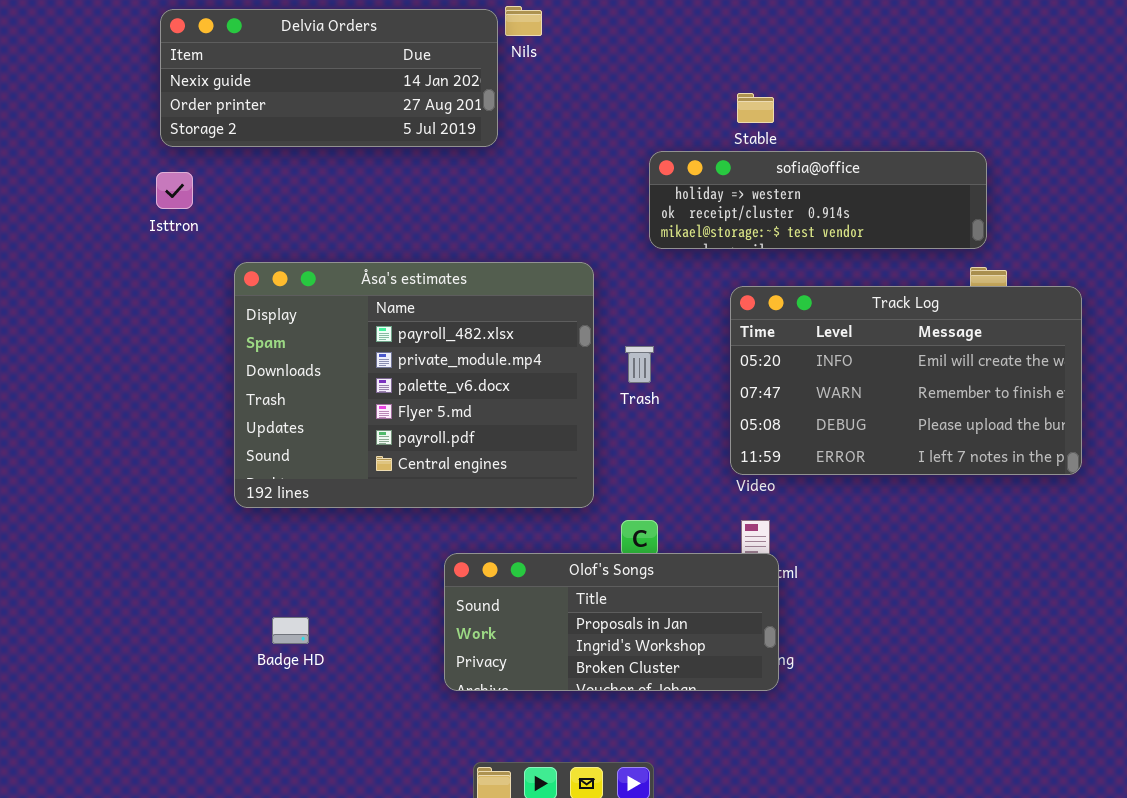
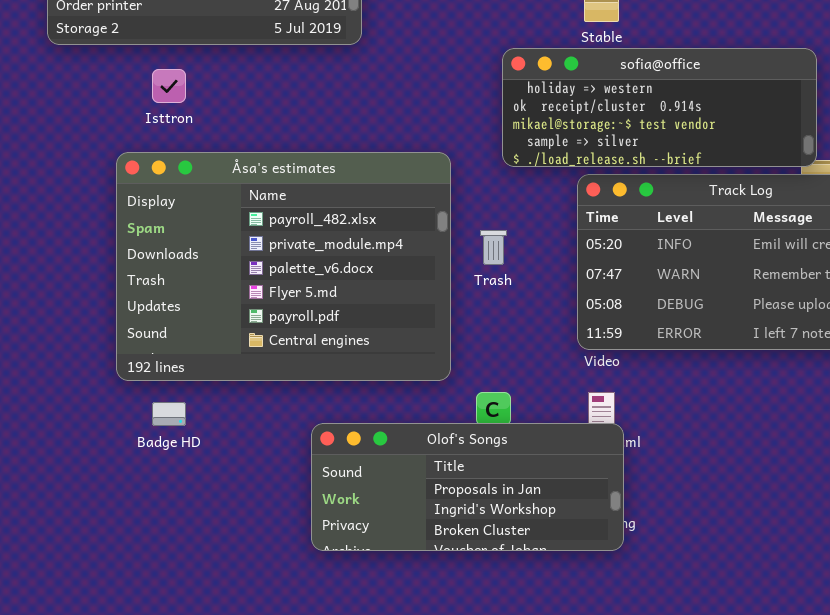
sofia@office: [649,151,987,249] -> [502,48,817,167], resized
Isttron: [156,172,193,209] -> [152,69,186,103], moved
Badge HD: [272,617,309,644] -> [152,402,186,426], moved

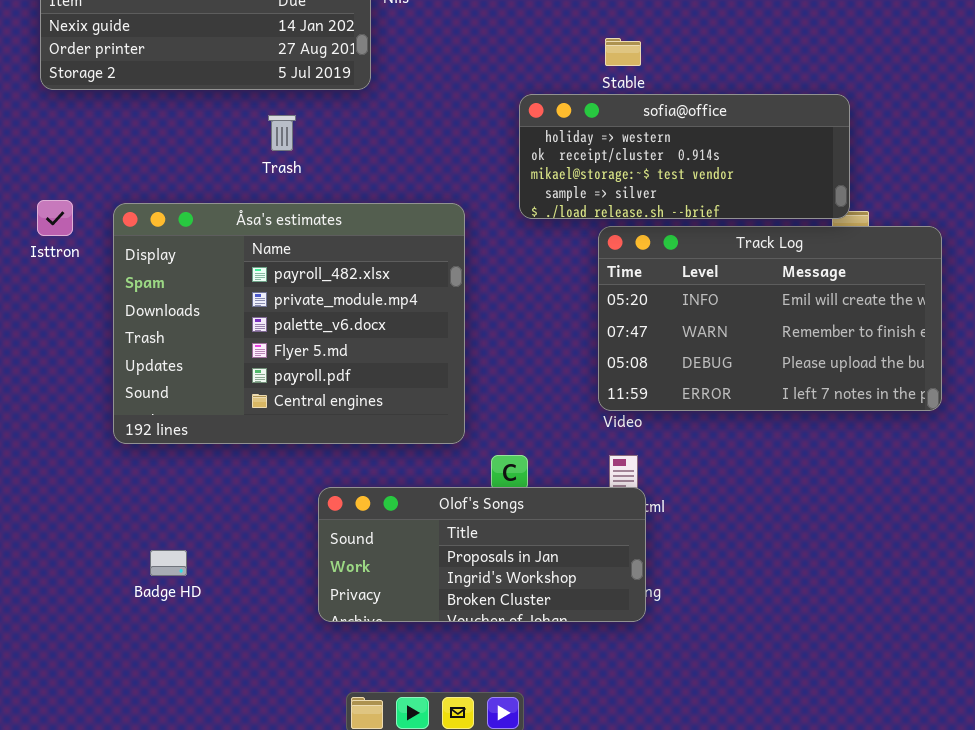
Isttron: [152,69,186,103] -> [37,200,73,236], moved
Trash: [480,230,507,265] -> [268,115,296,151], moved
Badge HD: [152,402,186,426] -> [150,550,187,576], moved

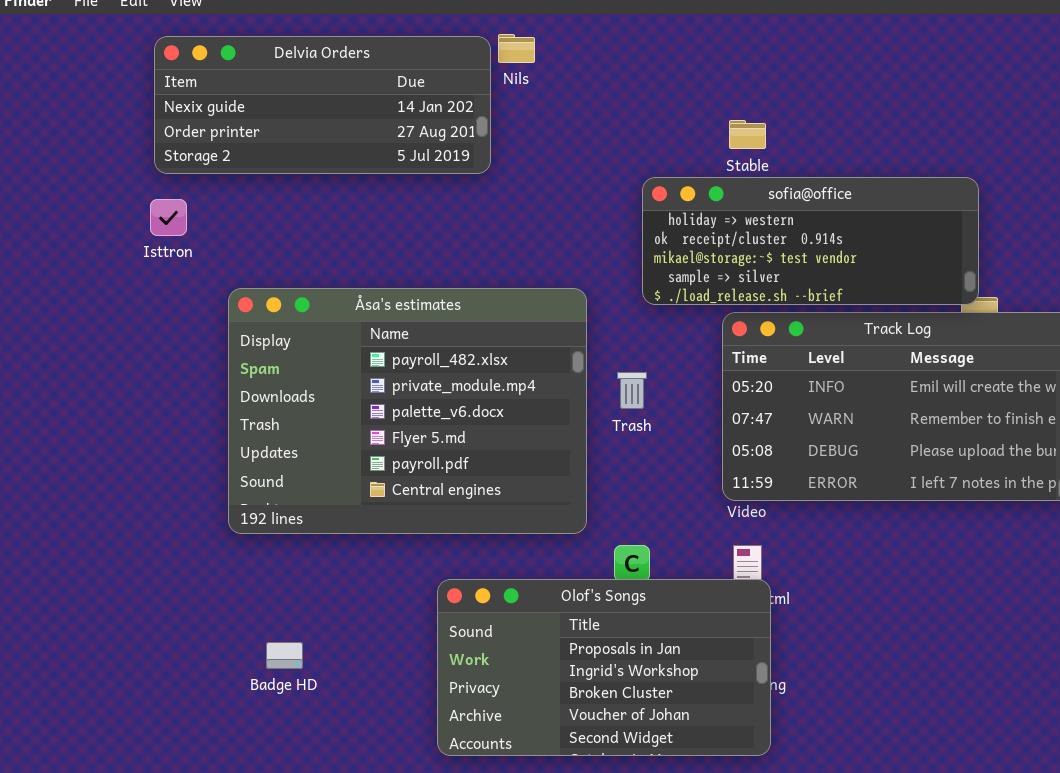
Trash: [268,115,296,151] -> [617,372,647,409], moved
Isttron: [37,200,73,236] -> [150,199,187,236], moved
Olof's Songs: [318,487,646,622] -> [437,579,771,756], resized

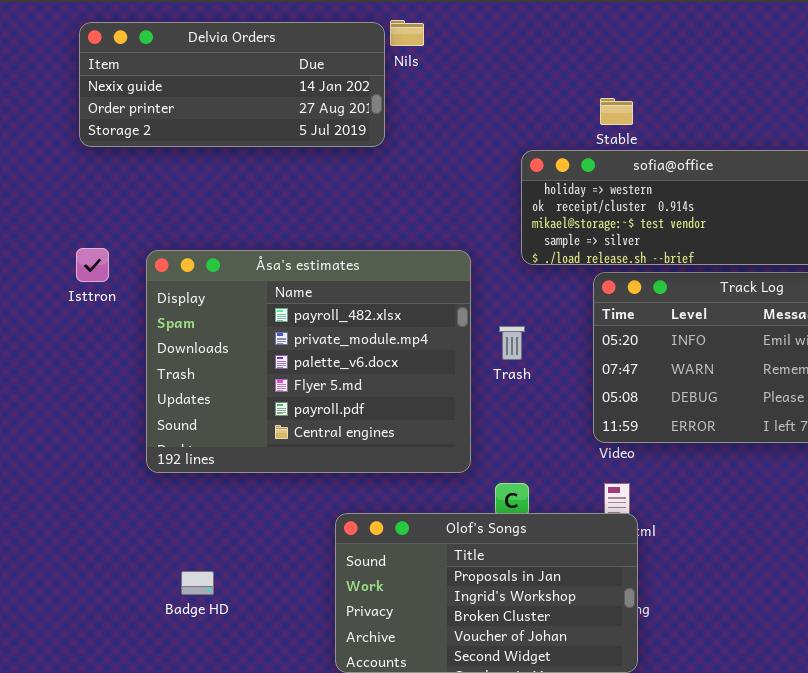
Isttron: [150,199,187,236] -> [76,248,109,282], moved

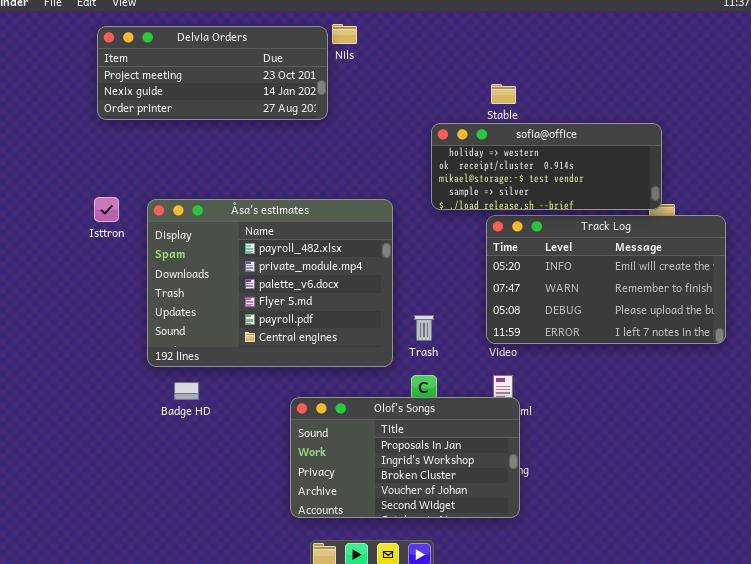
Delvia Orders: [79,22,385,147] -> [97,26,328,120], scrolled up 1 row
Trash: [499,326,525,360] -> [414,315,434,341], moved
Badge HD: [181,571,214,595] -> [174,382,199,400], moved

